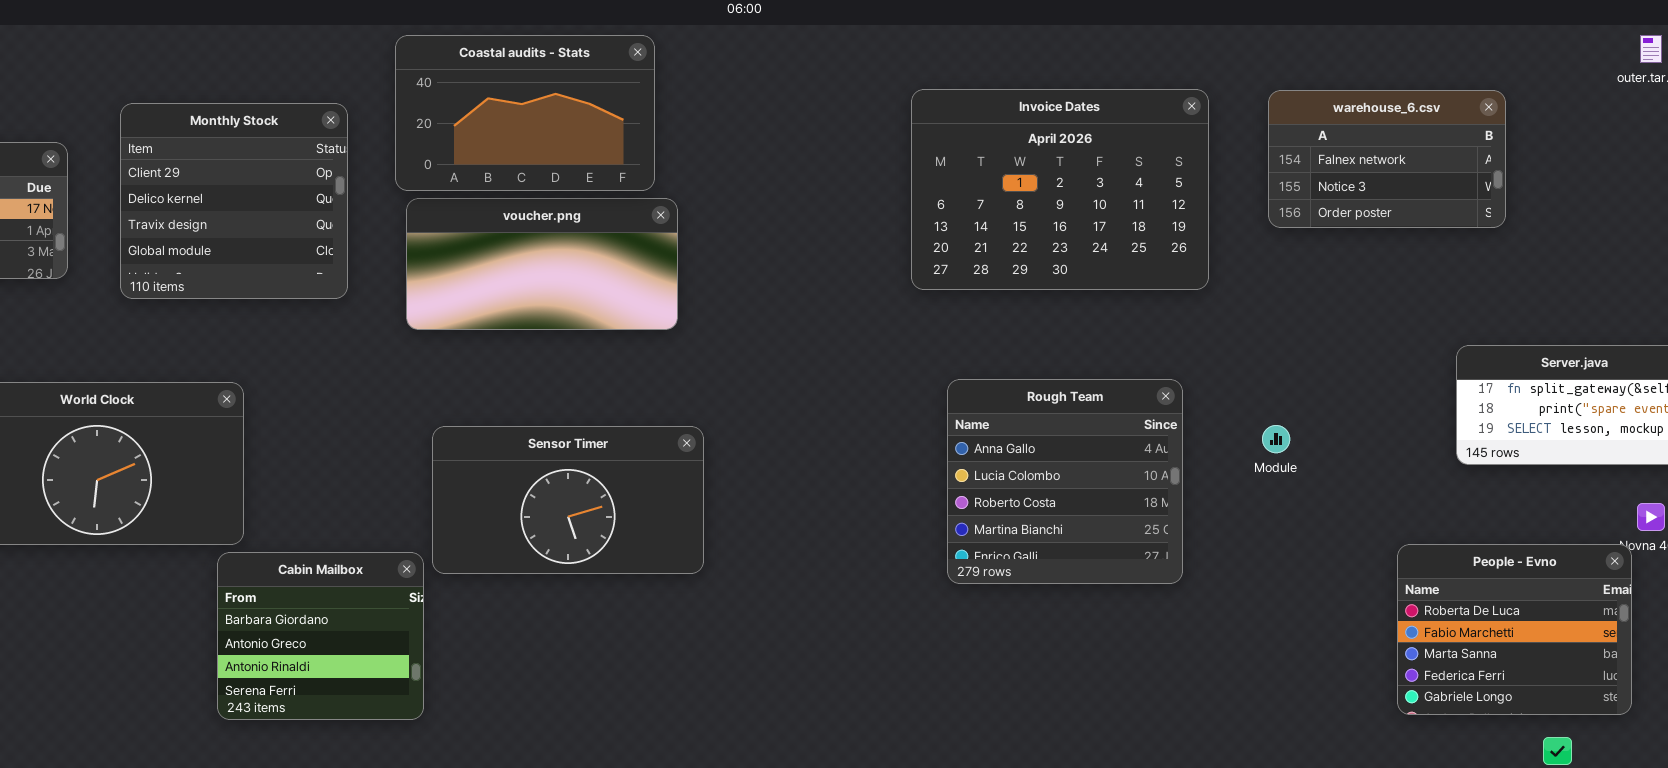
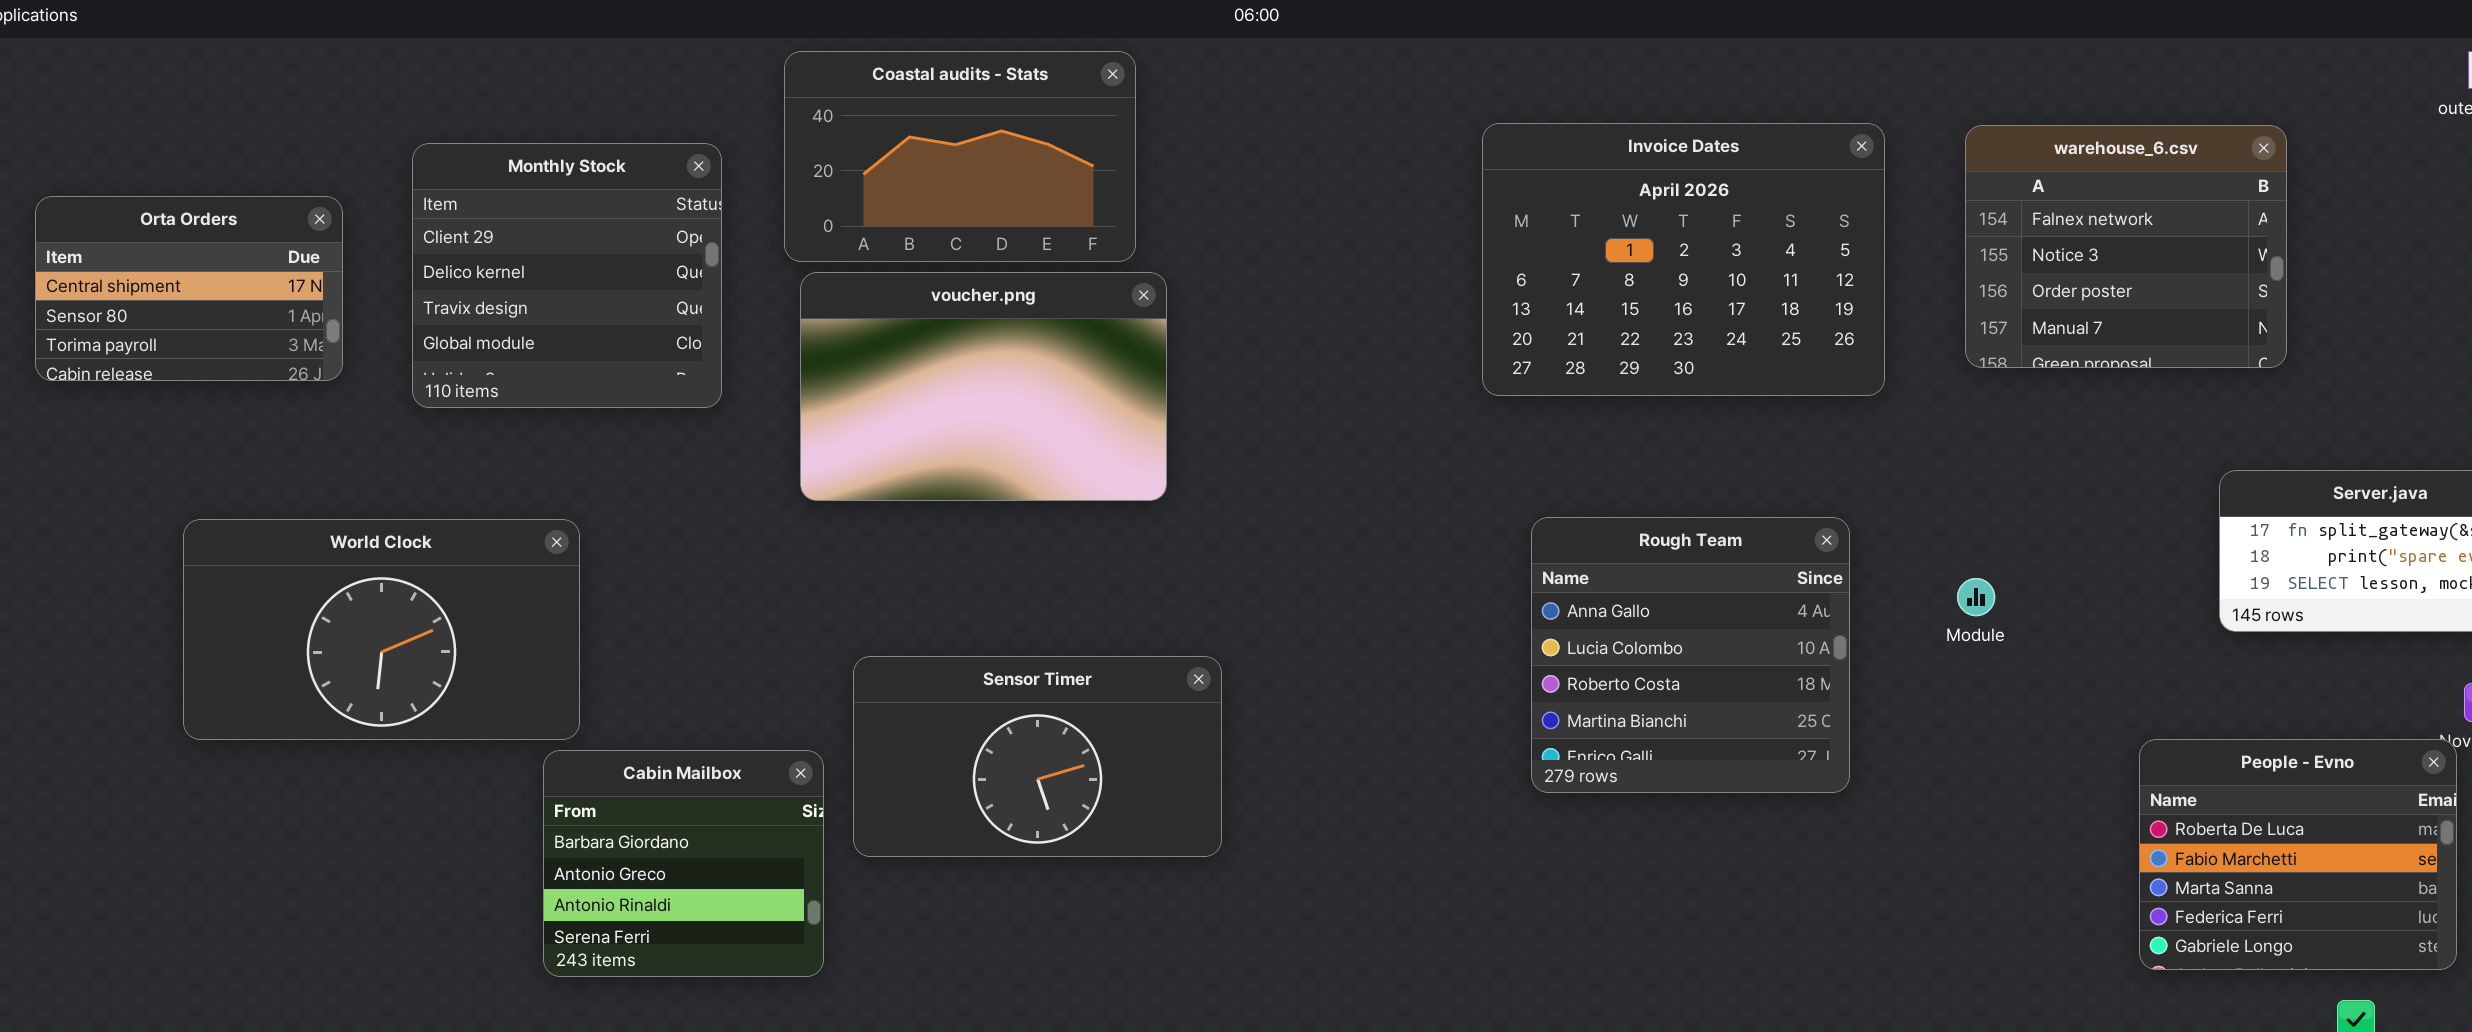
warehouse_6.csv: [1268,90,1506,228] -> [1965,125,2287,368], resized
voucher.png: [406,198,678,330] -> [800,272,1167,501], resized
Sensor Timer: [432,426,704,574] -> [853,656,1222,857], moved

